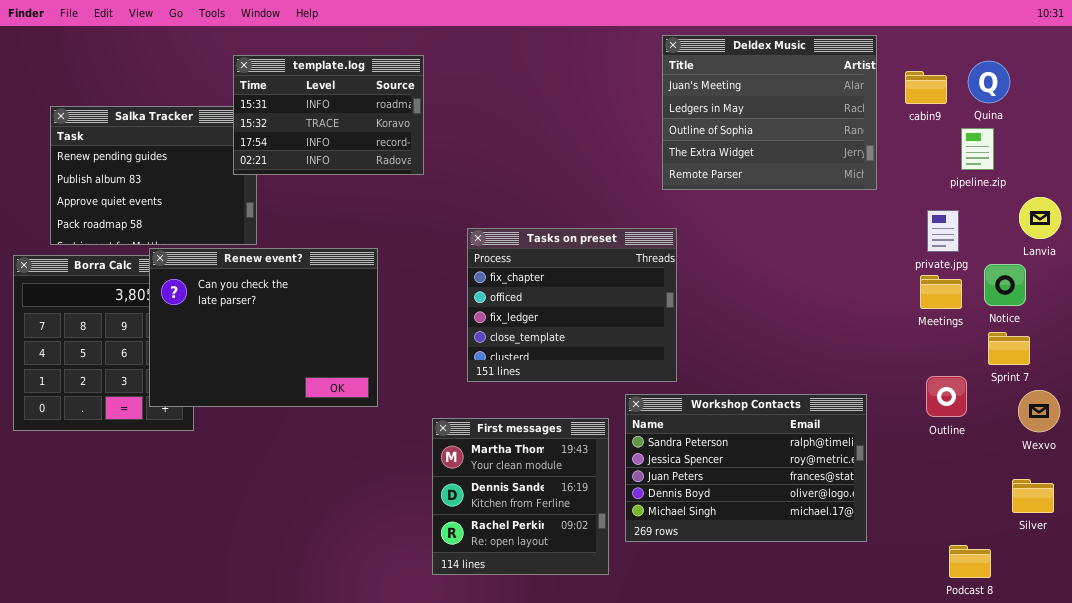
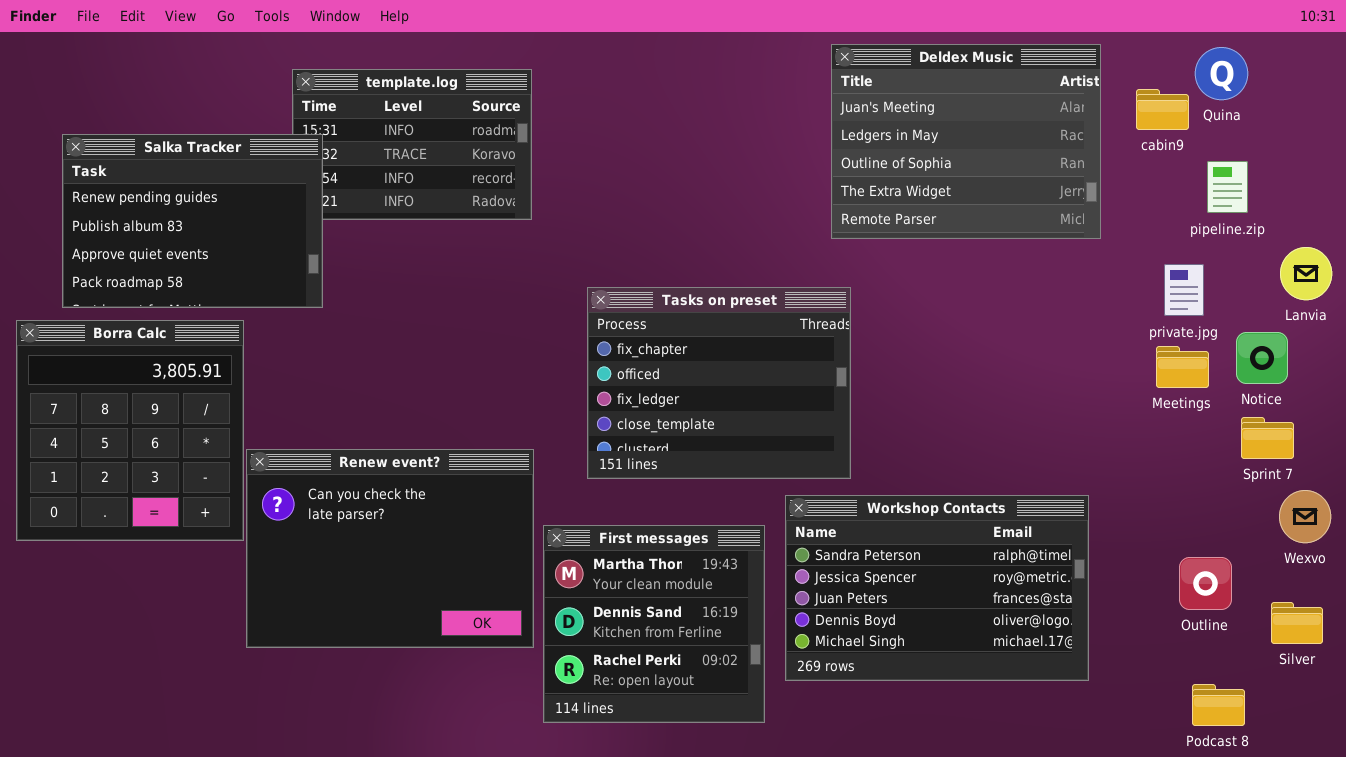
Quina: [968,61,1010,103] -> [1195,47,1248,100], moved
Salka Tracker: [50,106,257,245] -> [62,134,323,308], raised
Renew event?: [149,248,378,407] -> [246,449,534,648], moved
Outline: [926,376,967,417] -> [1179,557,1232,610], moved

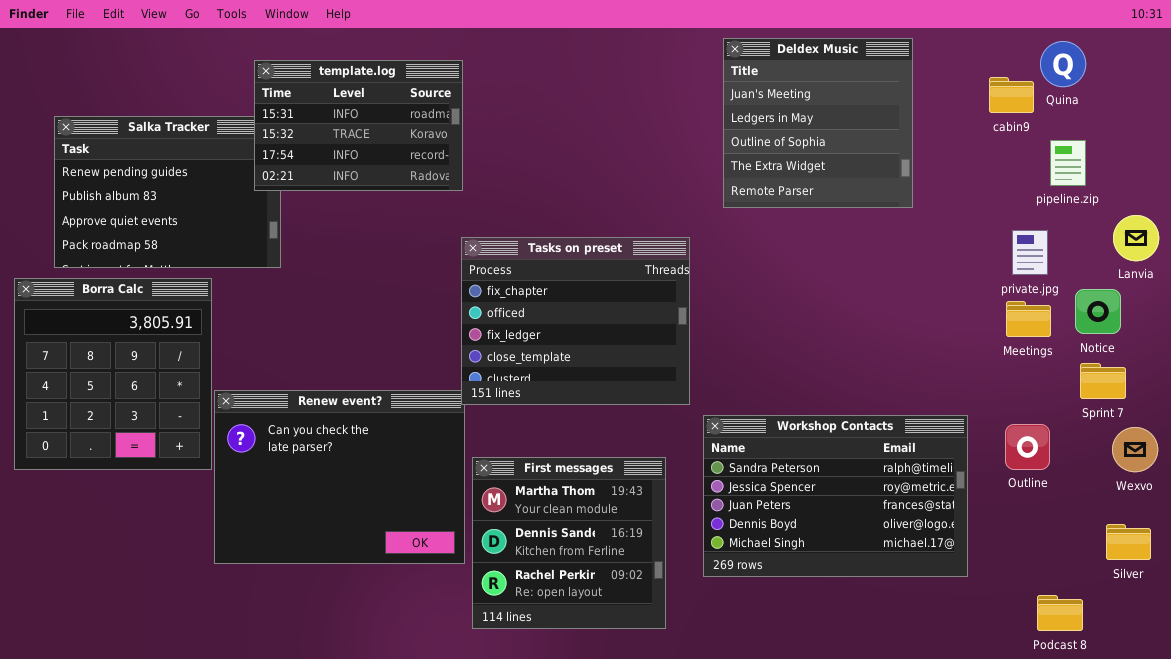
Deldex Music: [831,44,1101,239] -> [723,38,913,208], resized
template.log: [292,69,532,220] -> [254,60,463,191], raised
Tasks on preset: [587,287,851,479] -> [461,237,690,405], moved
Workshop Contacts: [785,495,1089,681] -> [703,415,968,577], moved
Outline: [1179,557,1232,610] -> [1005,424,1050,470], moved

